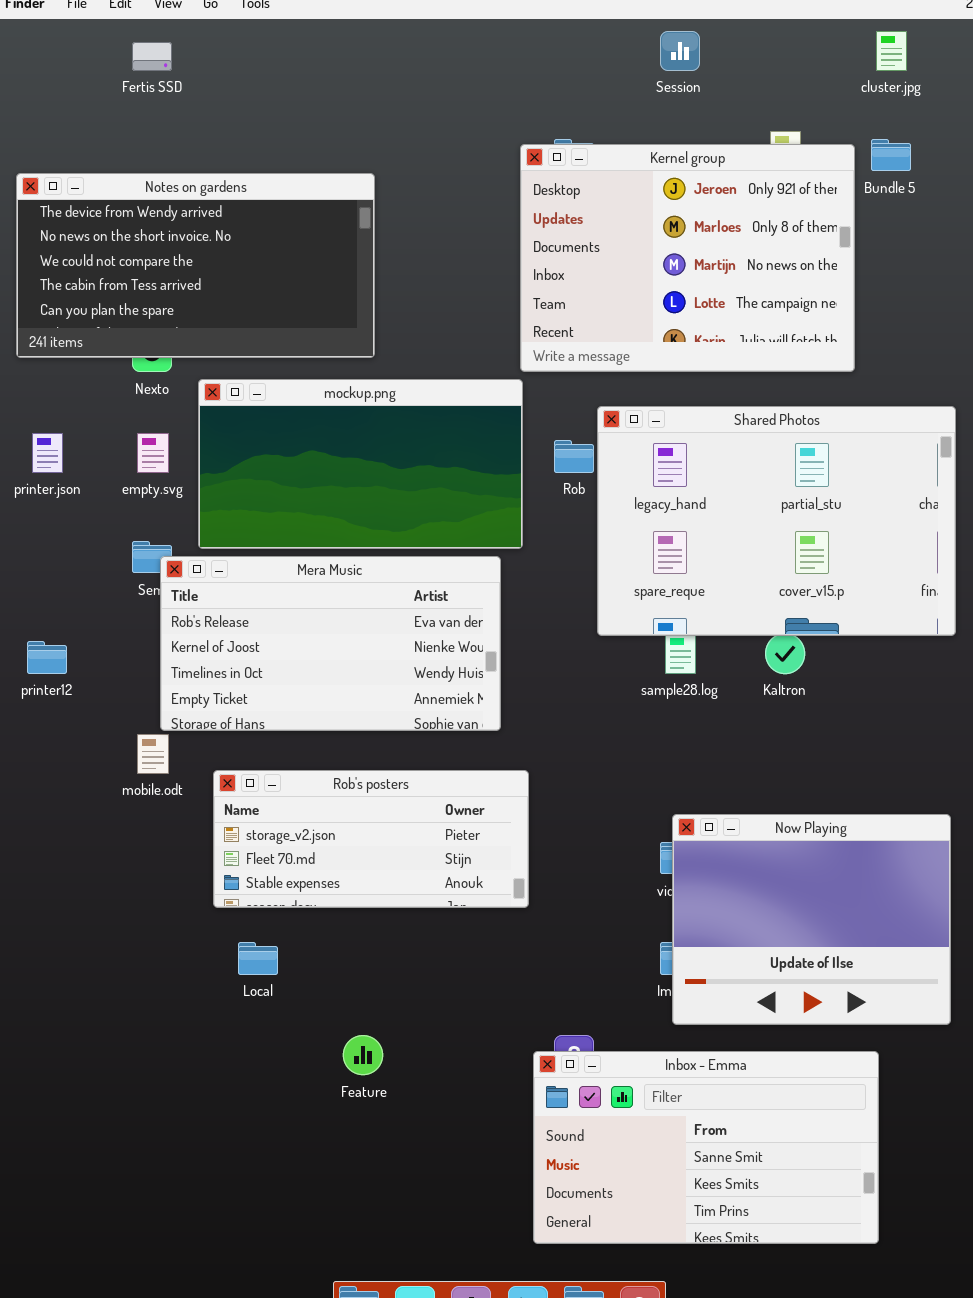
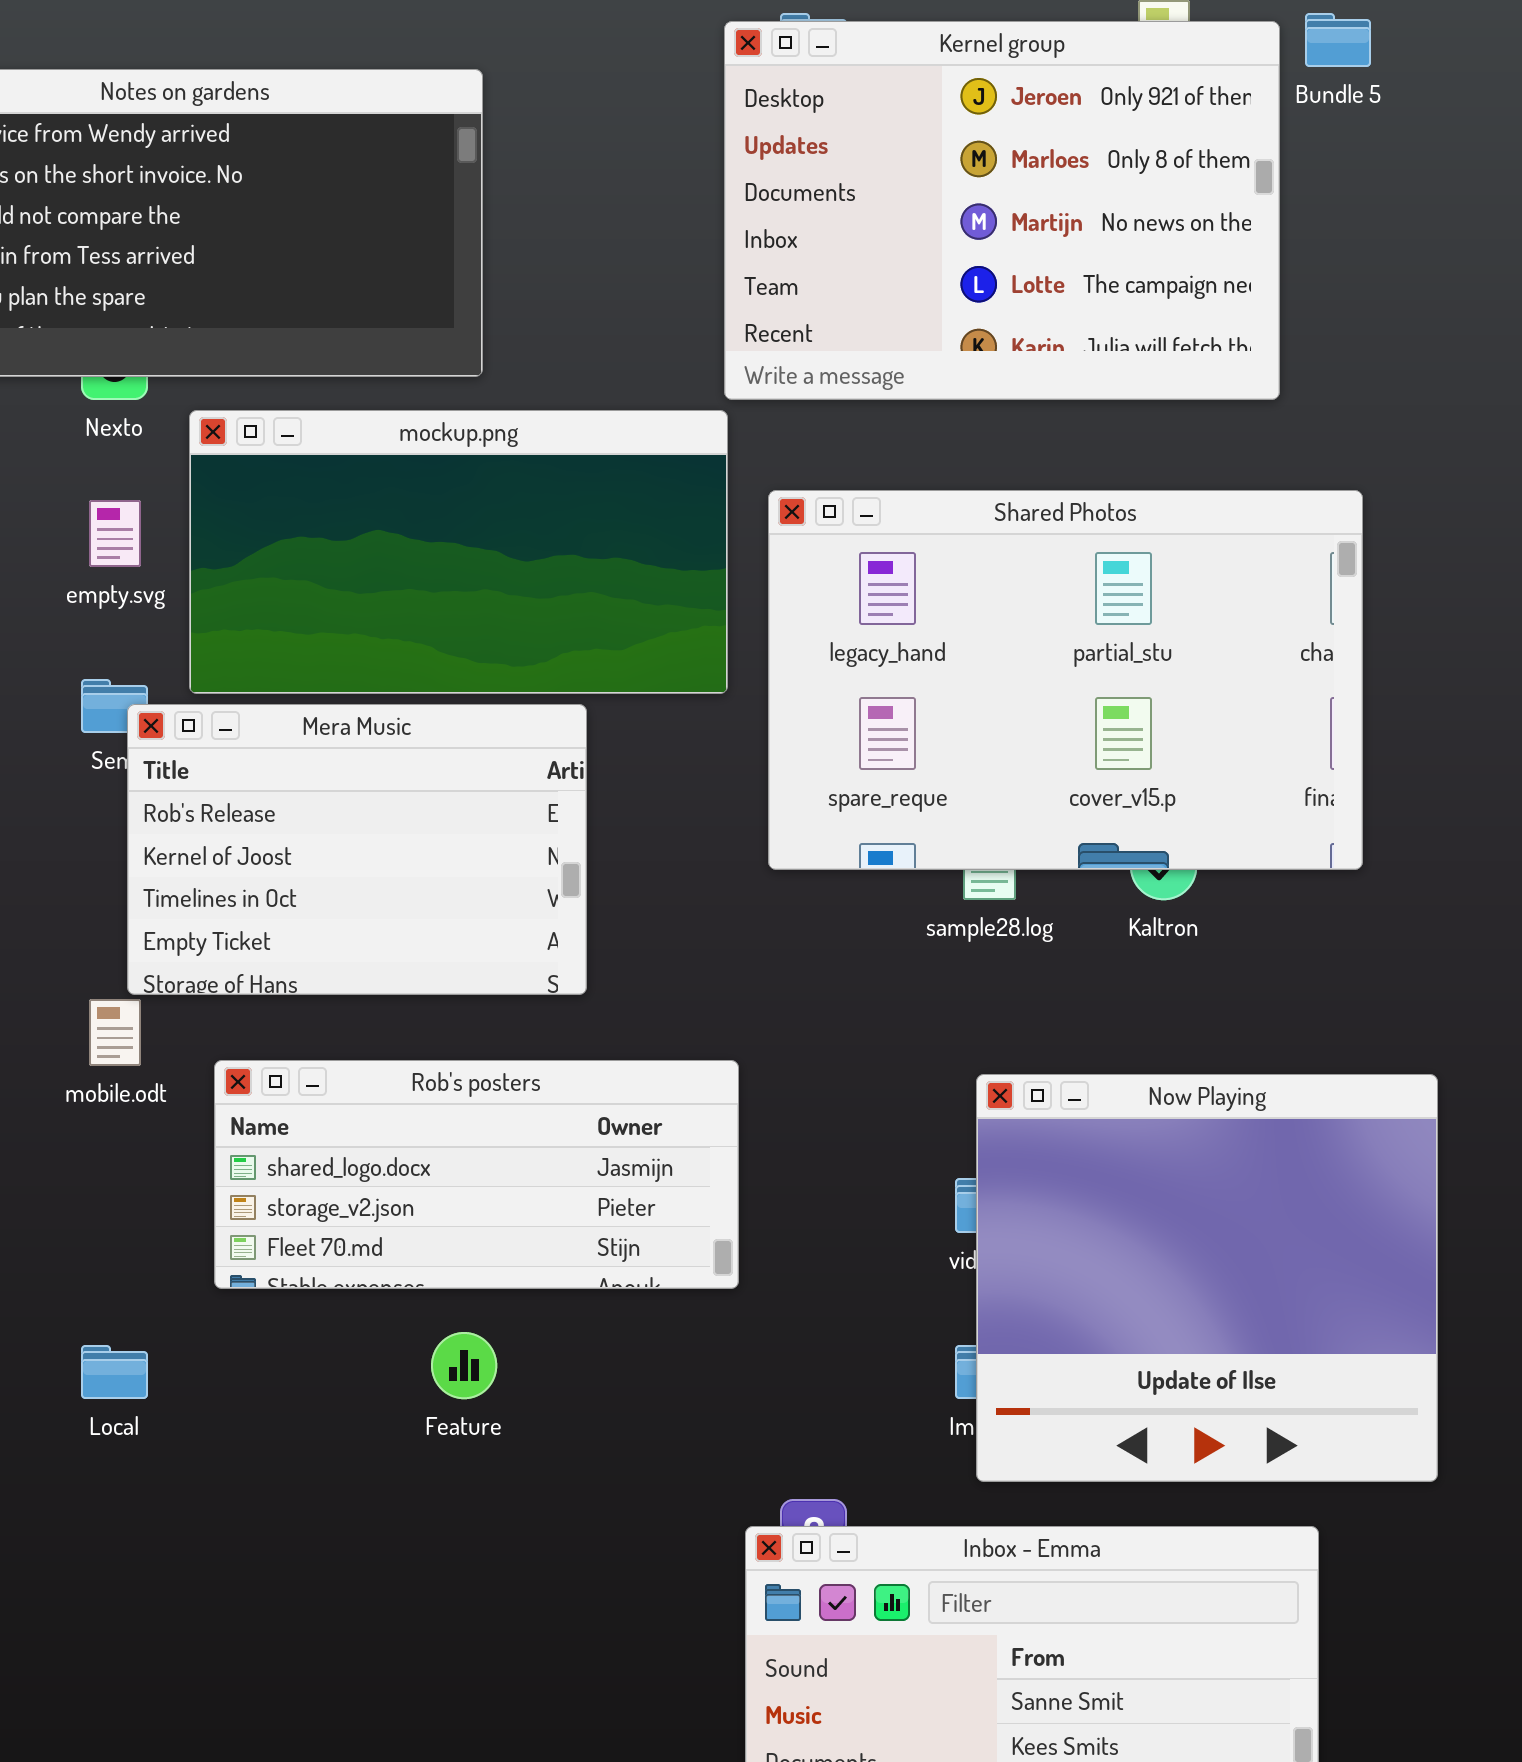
Shared Photos: [597,406,956,636] -> [768,490,1363,870], moved
Mera Music: [160,556,501,731] -> [127,704,587,995], resized
Rob's posters: [213,770,529,908] -> [214,1060,739,1289], scrolled up 1 row
Now Playing: [672,814,951,1025] -> [976,1074,1438,1482], resized
Local: [238,942,278,975] -> [81,1345,148,1399], moved
Feature: [343,1035,383,1075] -> [431,1332,497,1399], moved

